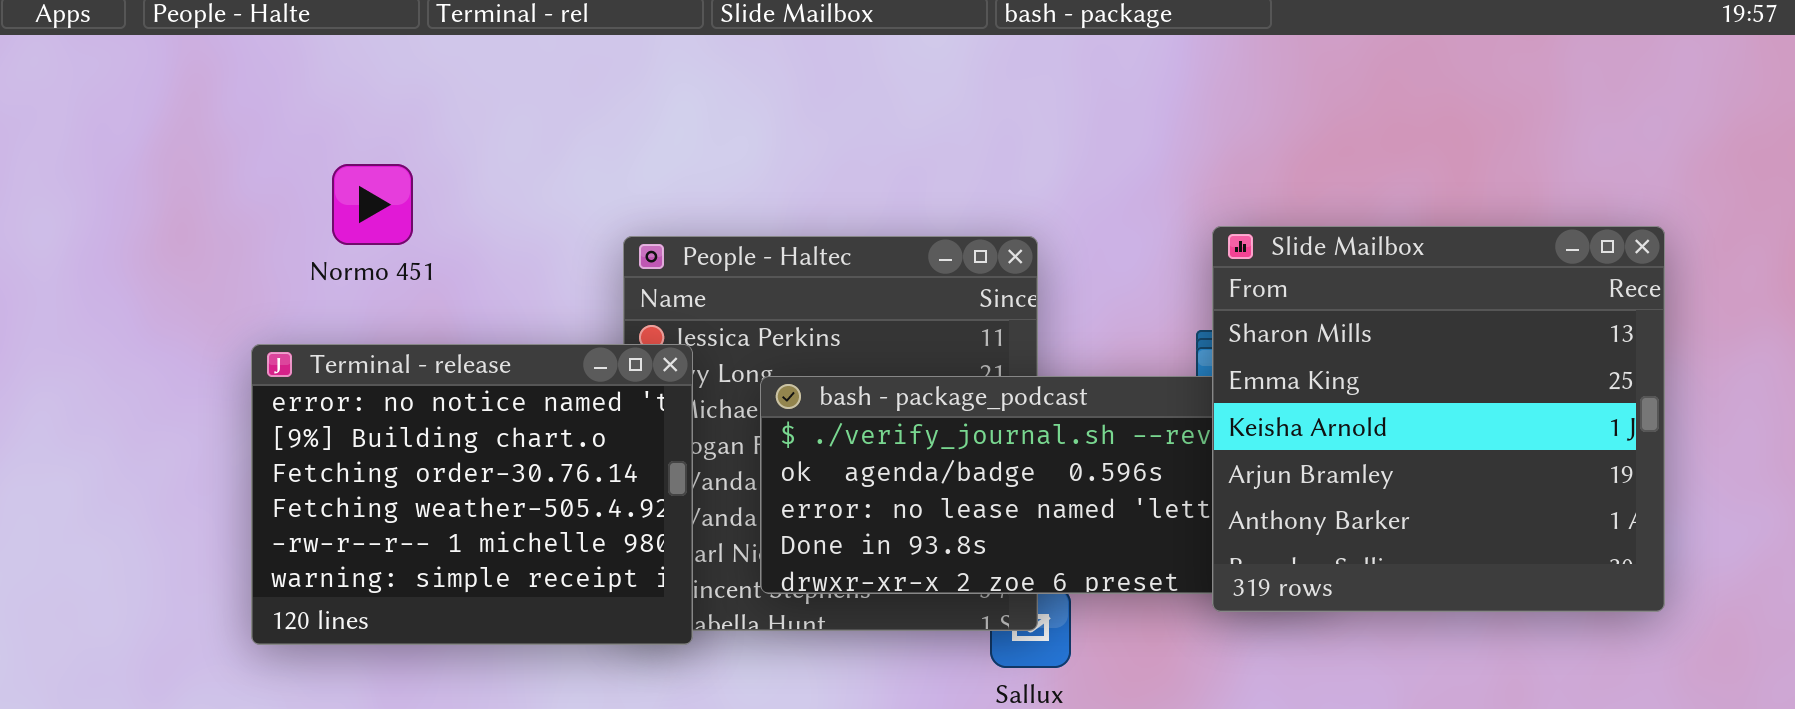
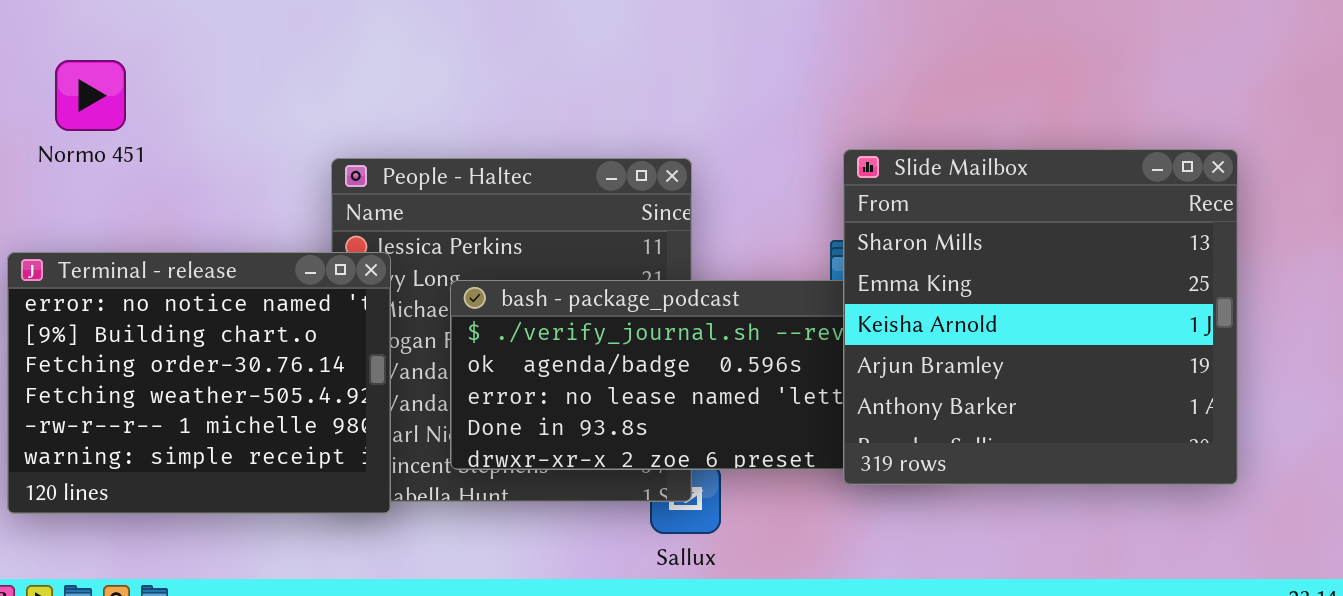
Normo 451: [332,164,413,245] -> [55,60,126,131], moved

